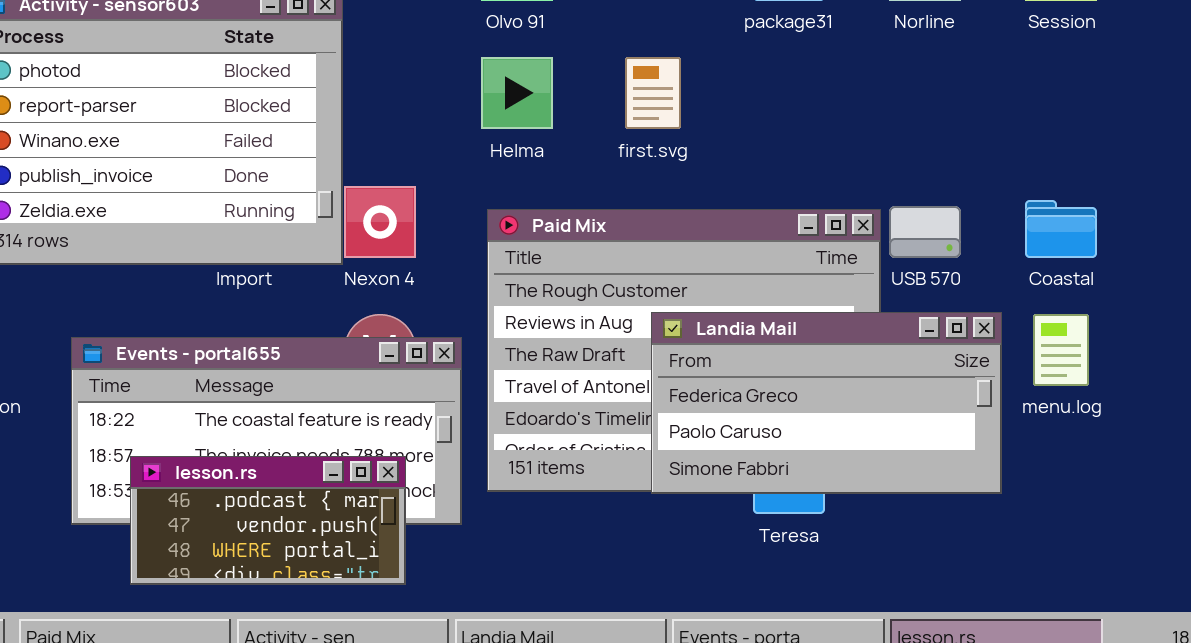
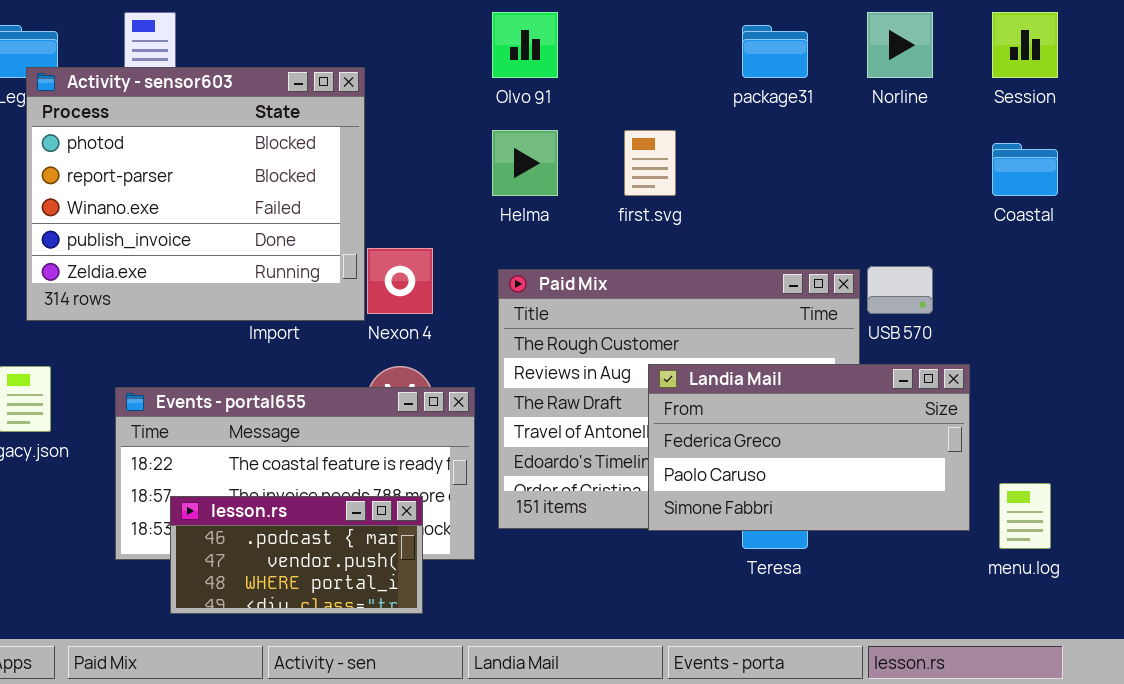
Coastal: [1025,200,1097,258] -> [992,143,1058,196], moved
menu.log: [1033,314,1089,386] -> [999,483,1051,549], moved

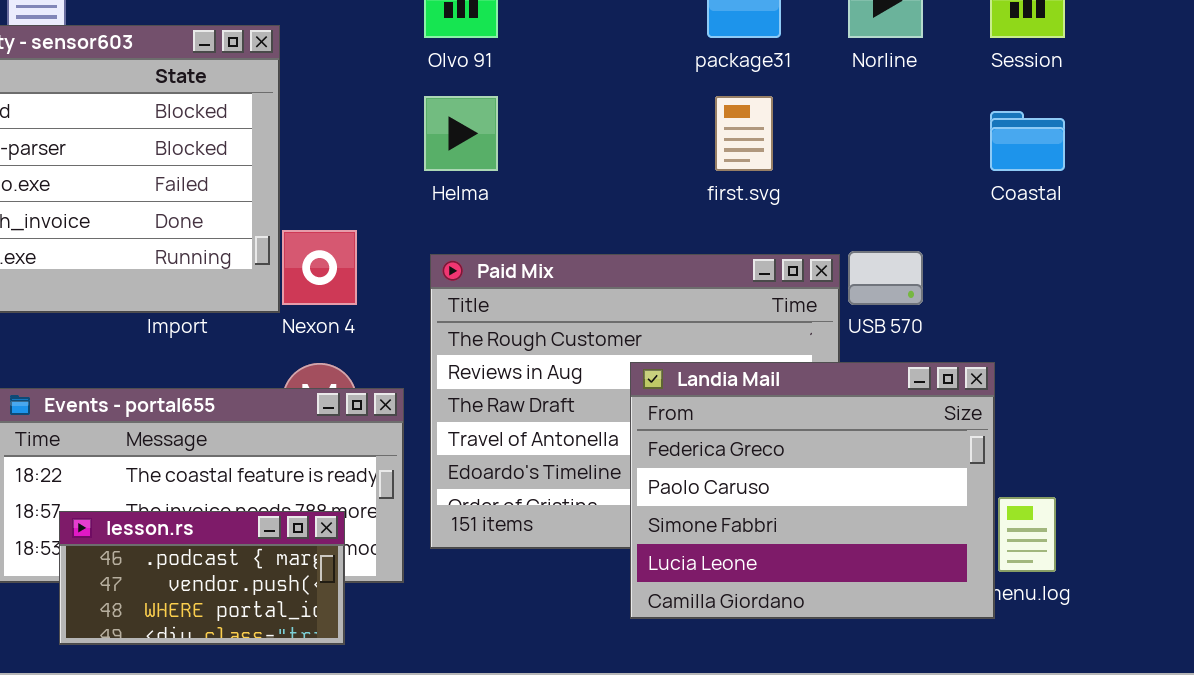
first.svg: [624,130,676,196] -> [715,96,773,171], moved
Landia Mail: [648,364,970,531] -> [630,362,995,619], moved, resized

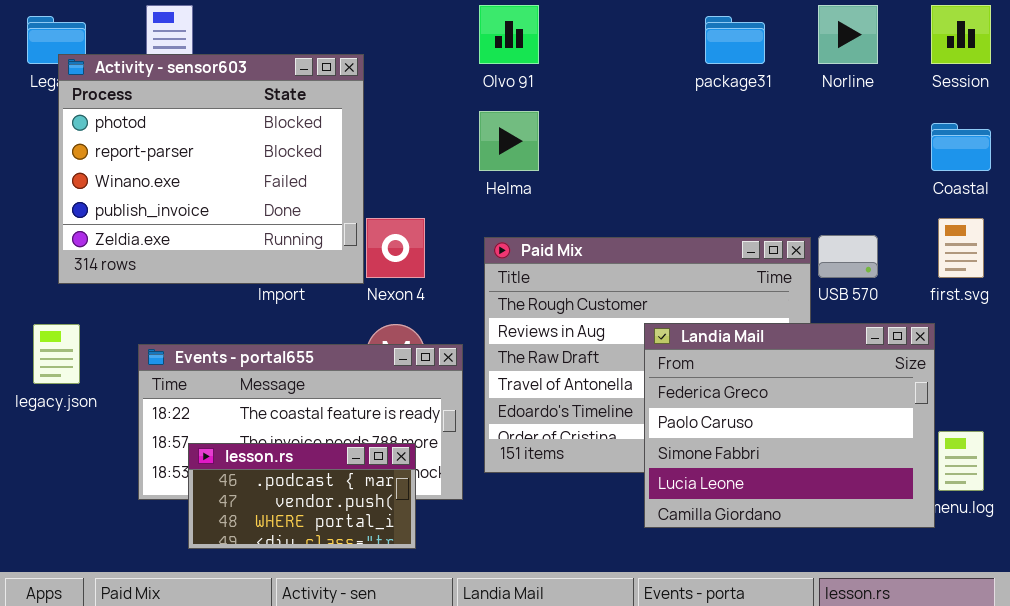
first.svg: [715,96,773,171] -> [938,218,984,278], moved

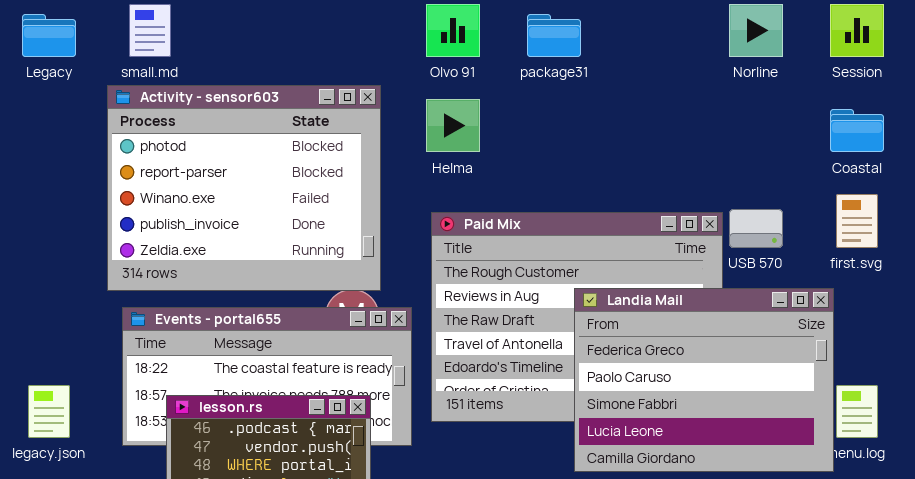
package31: [705,16,765,64] -> [527,14,581,57], moved
Activity - sensor603: [58,54,364,284] -> [107,85,381,291], moved
legacy.json: [33,324,80,384] -> [28,385,70,438], moved

